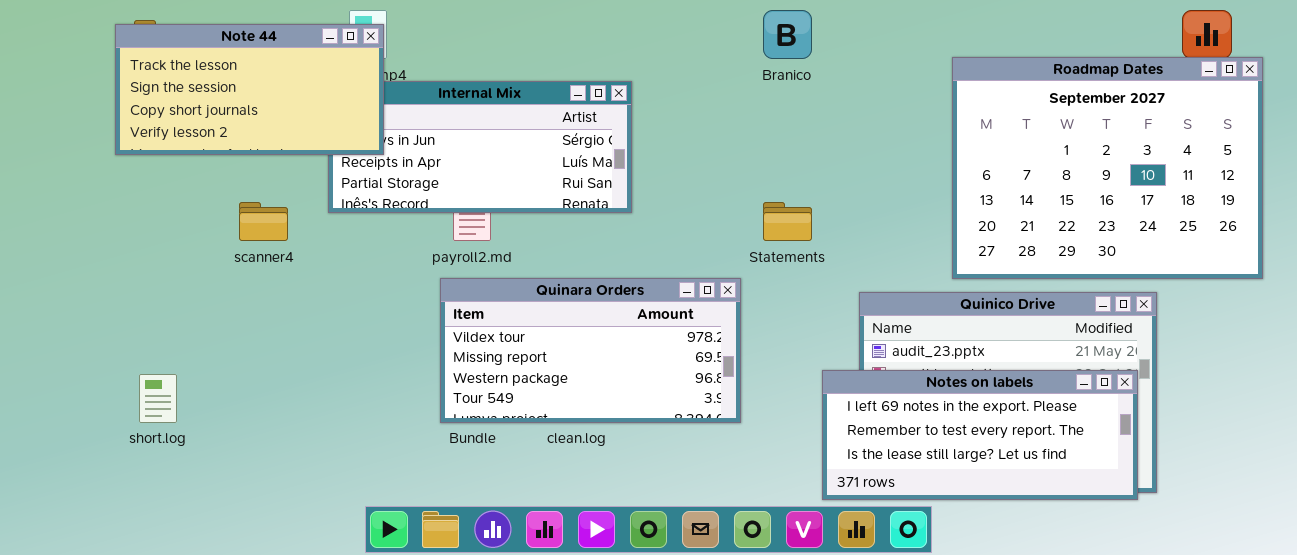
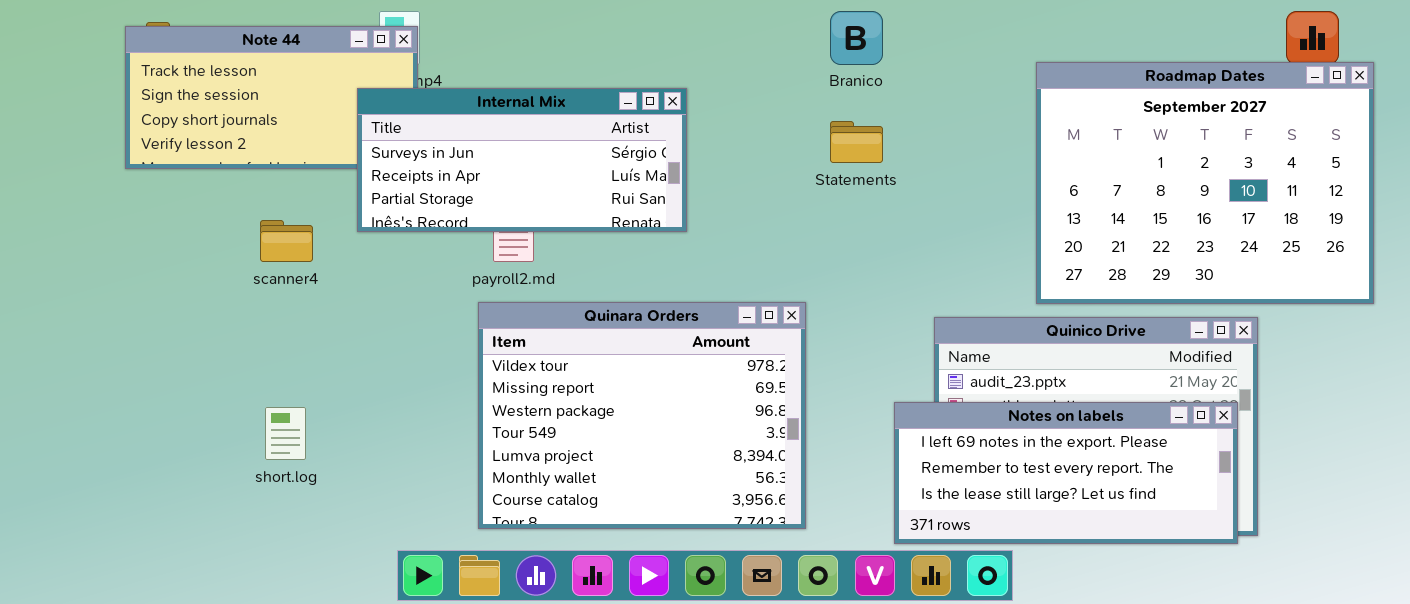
Internal Mix: [328,81,632,213] -> [357,88,687,232], raised
Statements: [763,202,812,241] -> [830,121,883,163], moved
Quinara Orders: [440,278,741,423] -> [478,302,806,529], resized
short.log: [139,374,177,423] -> [265,407,306,460], moved

